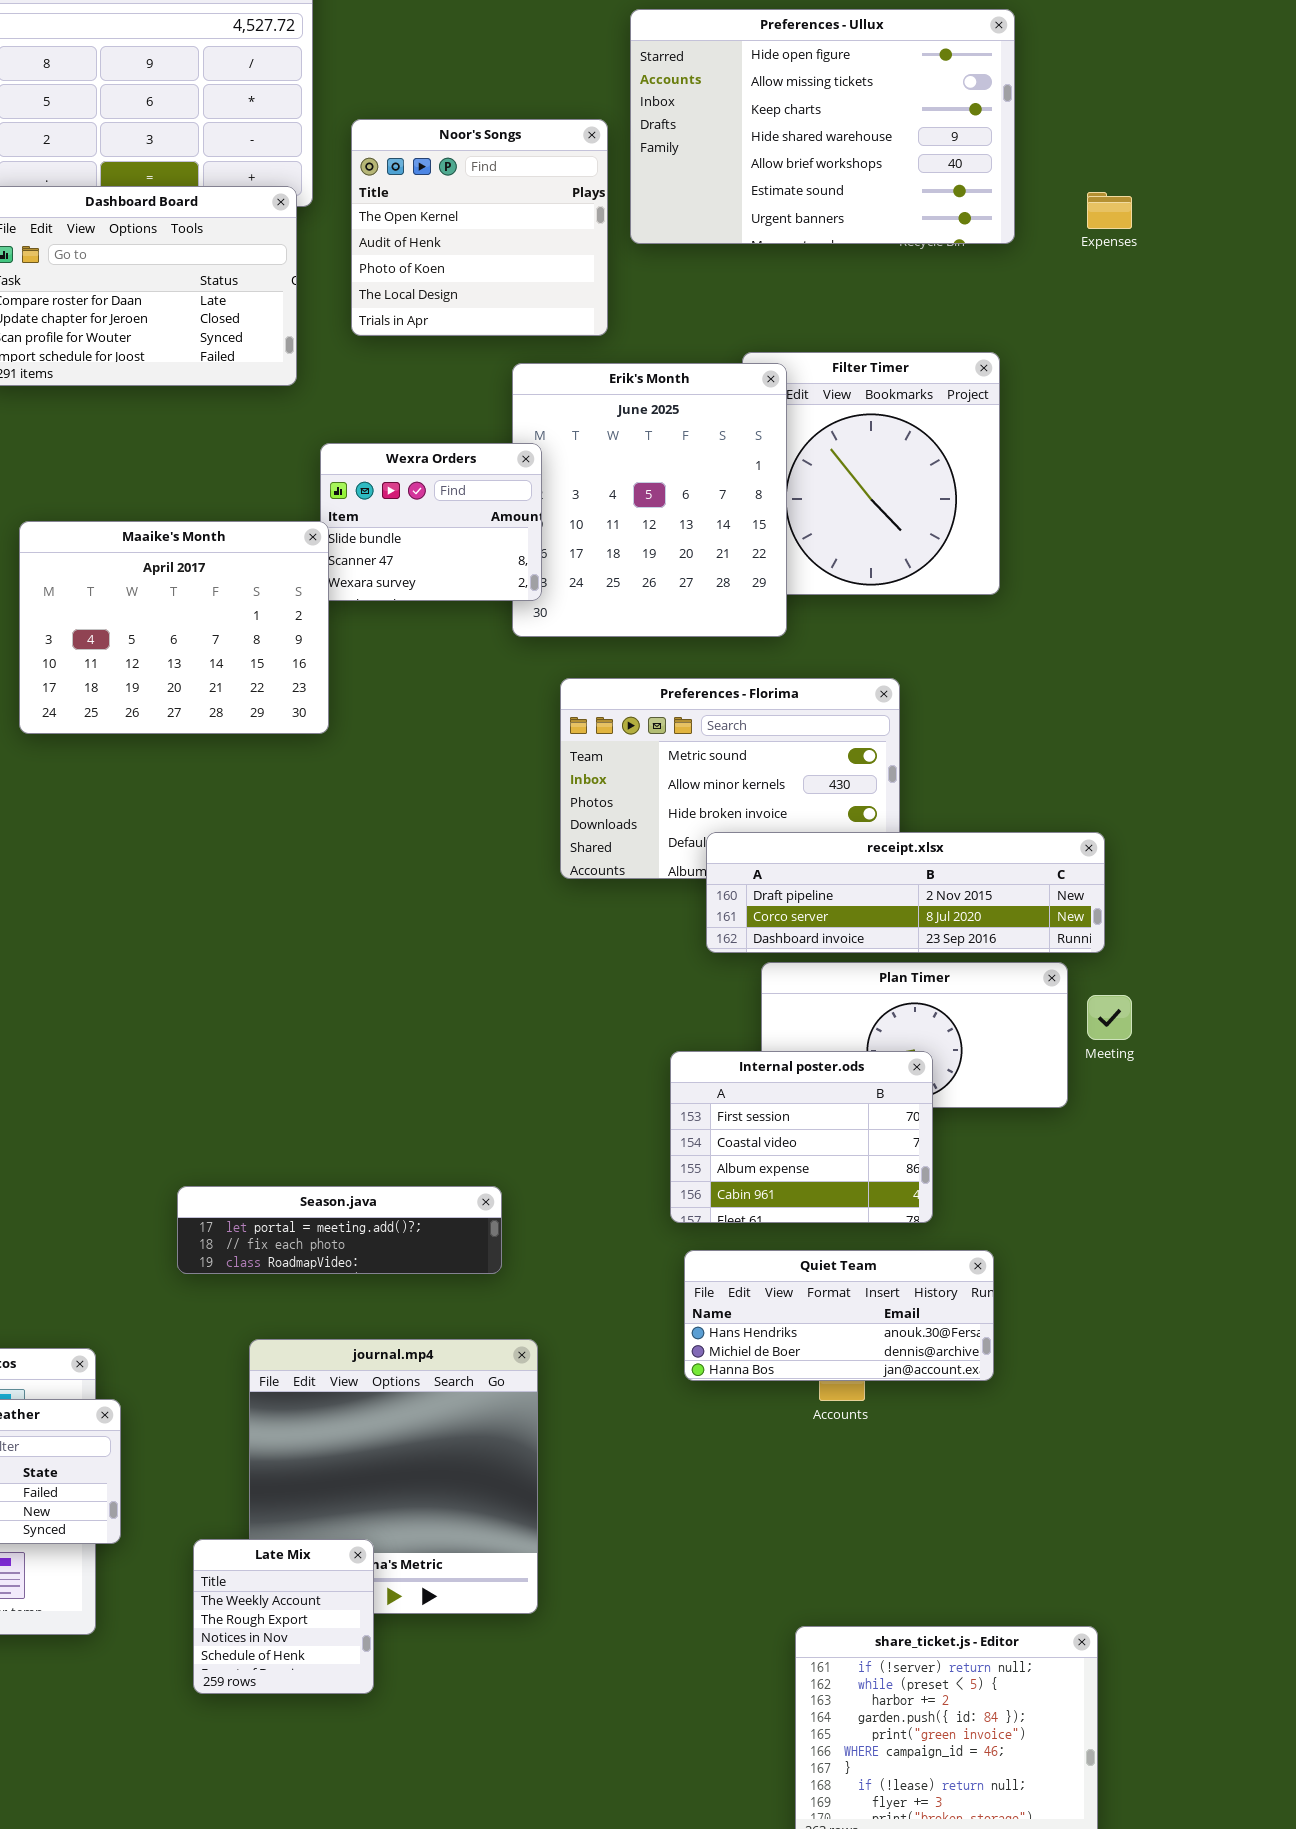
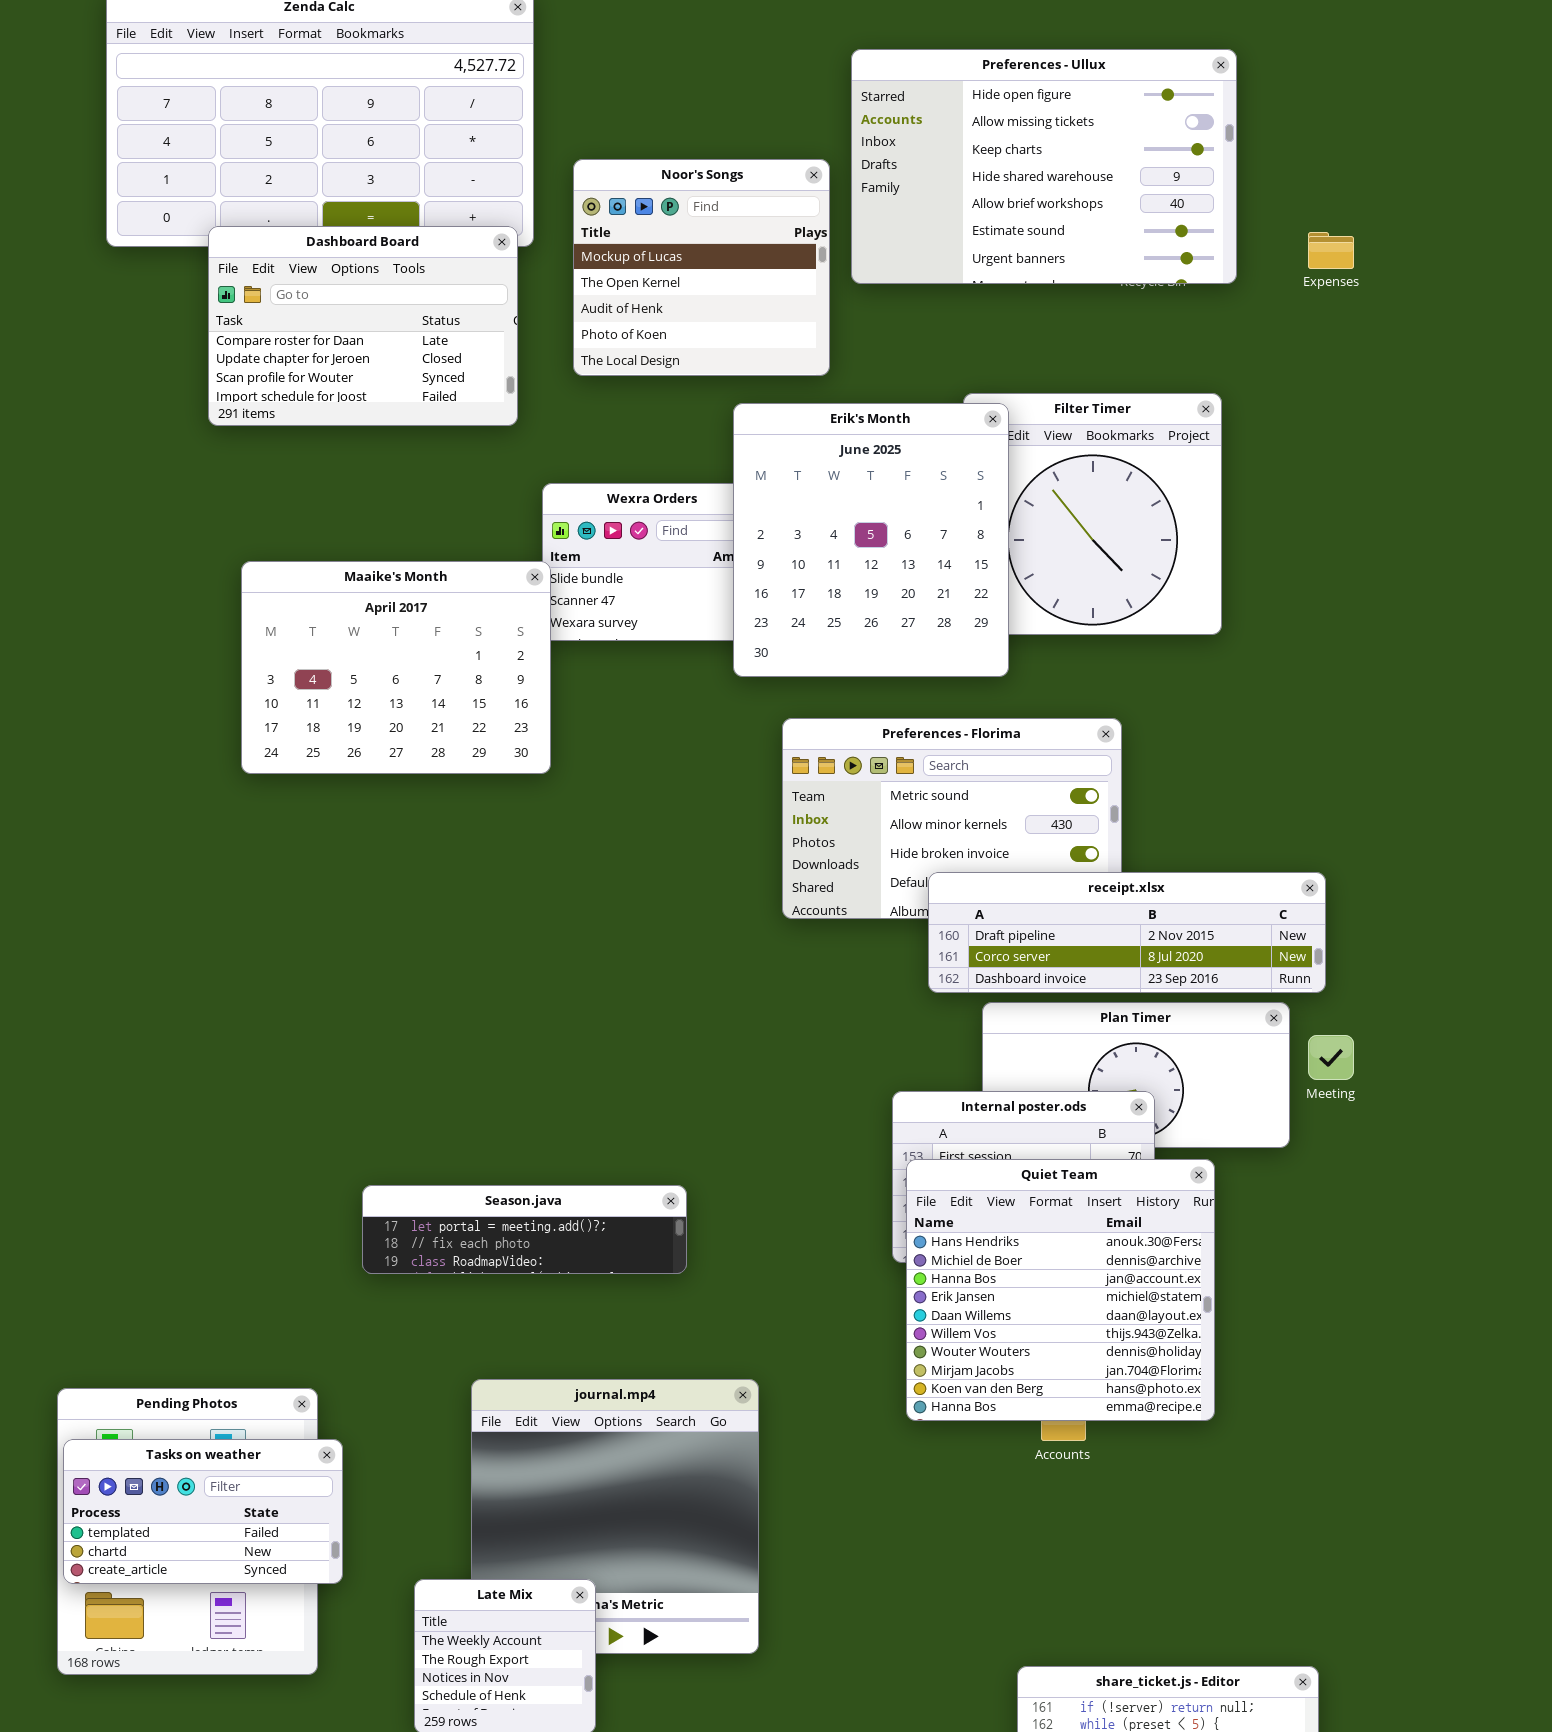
Noor's Songs: [351,119,608,336] -> [573,159,830,376], scrolled up 1 row
Erik's Month: [512,363,787,637] -> [733,403,1009,677], raised
Season.java: [177,1186,502,1274] -> [362,1185,687,1274], moved
Quiet Team: [684,1250,994,1381] -> [906,1159,1215,1421], resized

